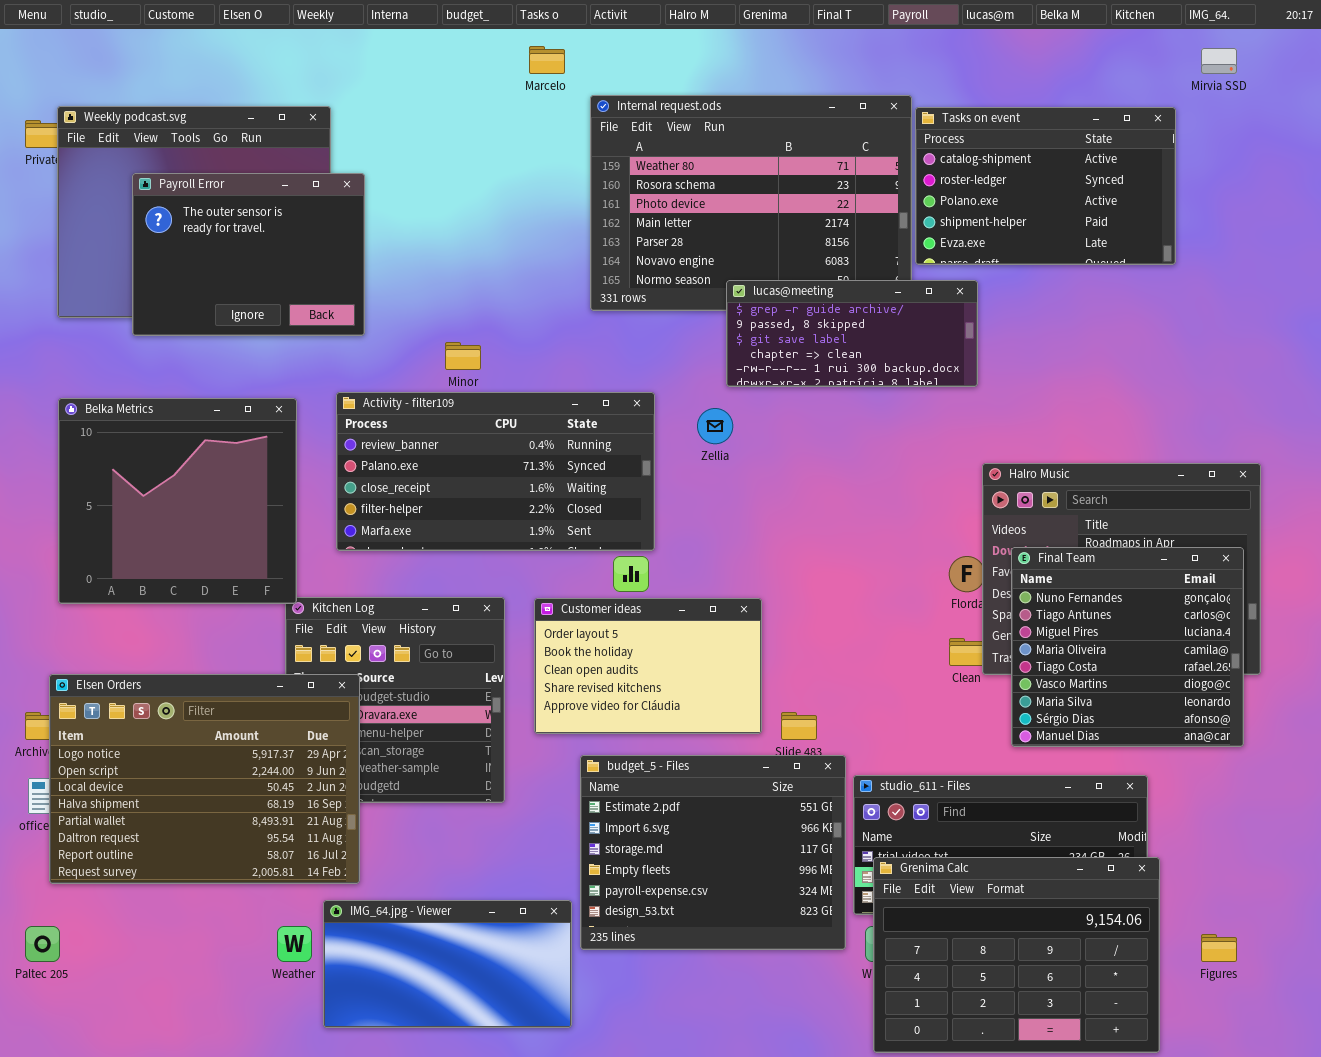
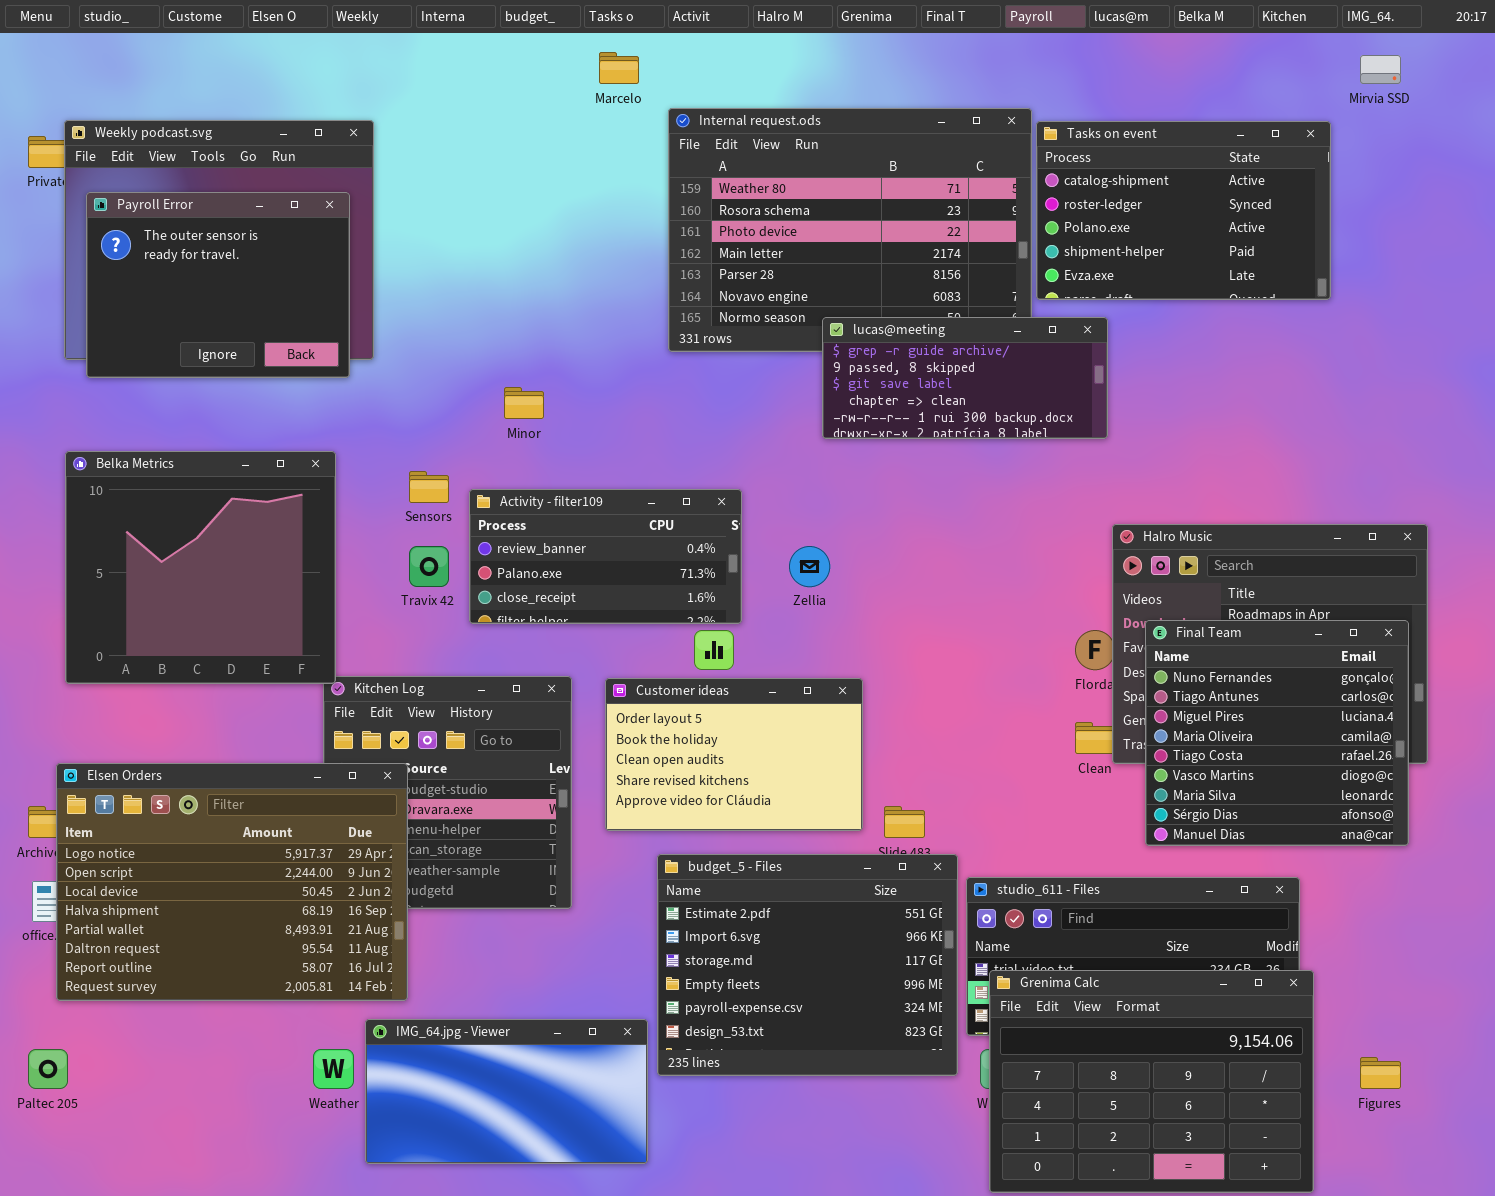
Payroll Error: [132,173,365,336] -> [86,192,350,378], moved
Activity - filter109: [336,392,655,551] -> [469,489,742,624], resized
Zellia: [697,408,733,444] -> [789,546,830,587], moved

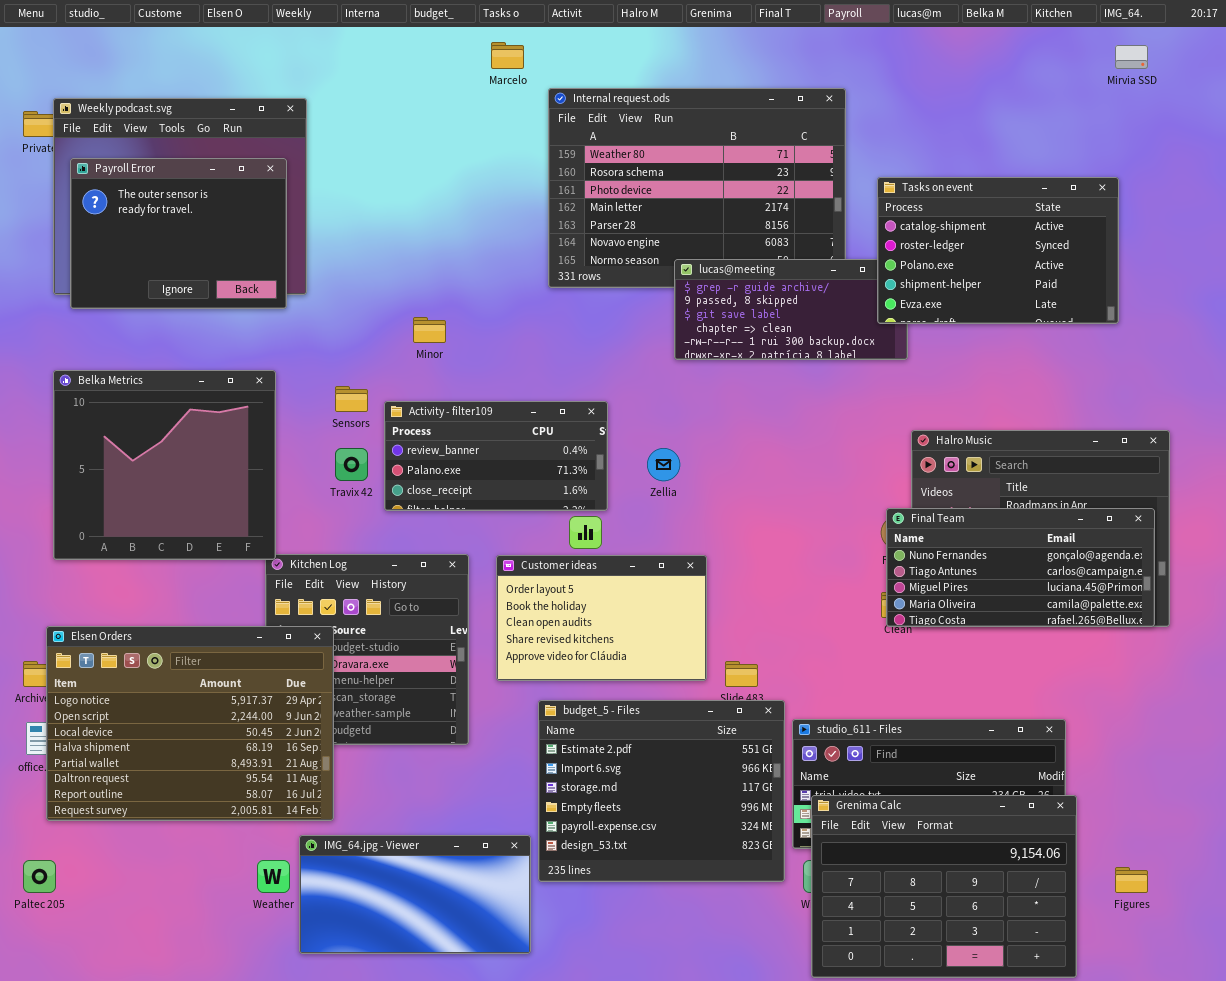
Tasks on event: [1036,121,1331,300] -> [877,177,1119,324], moved
Final Team: [1145,620,1409,846] -> [886,508,1155,627], resized

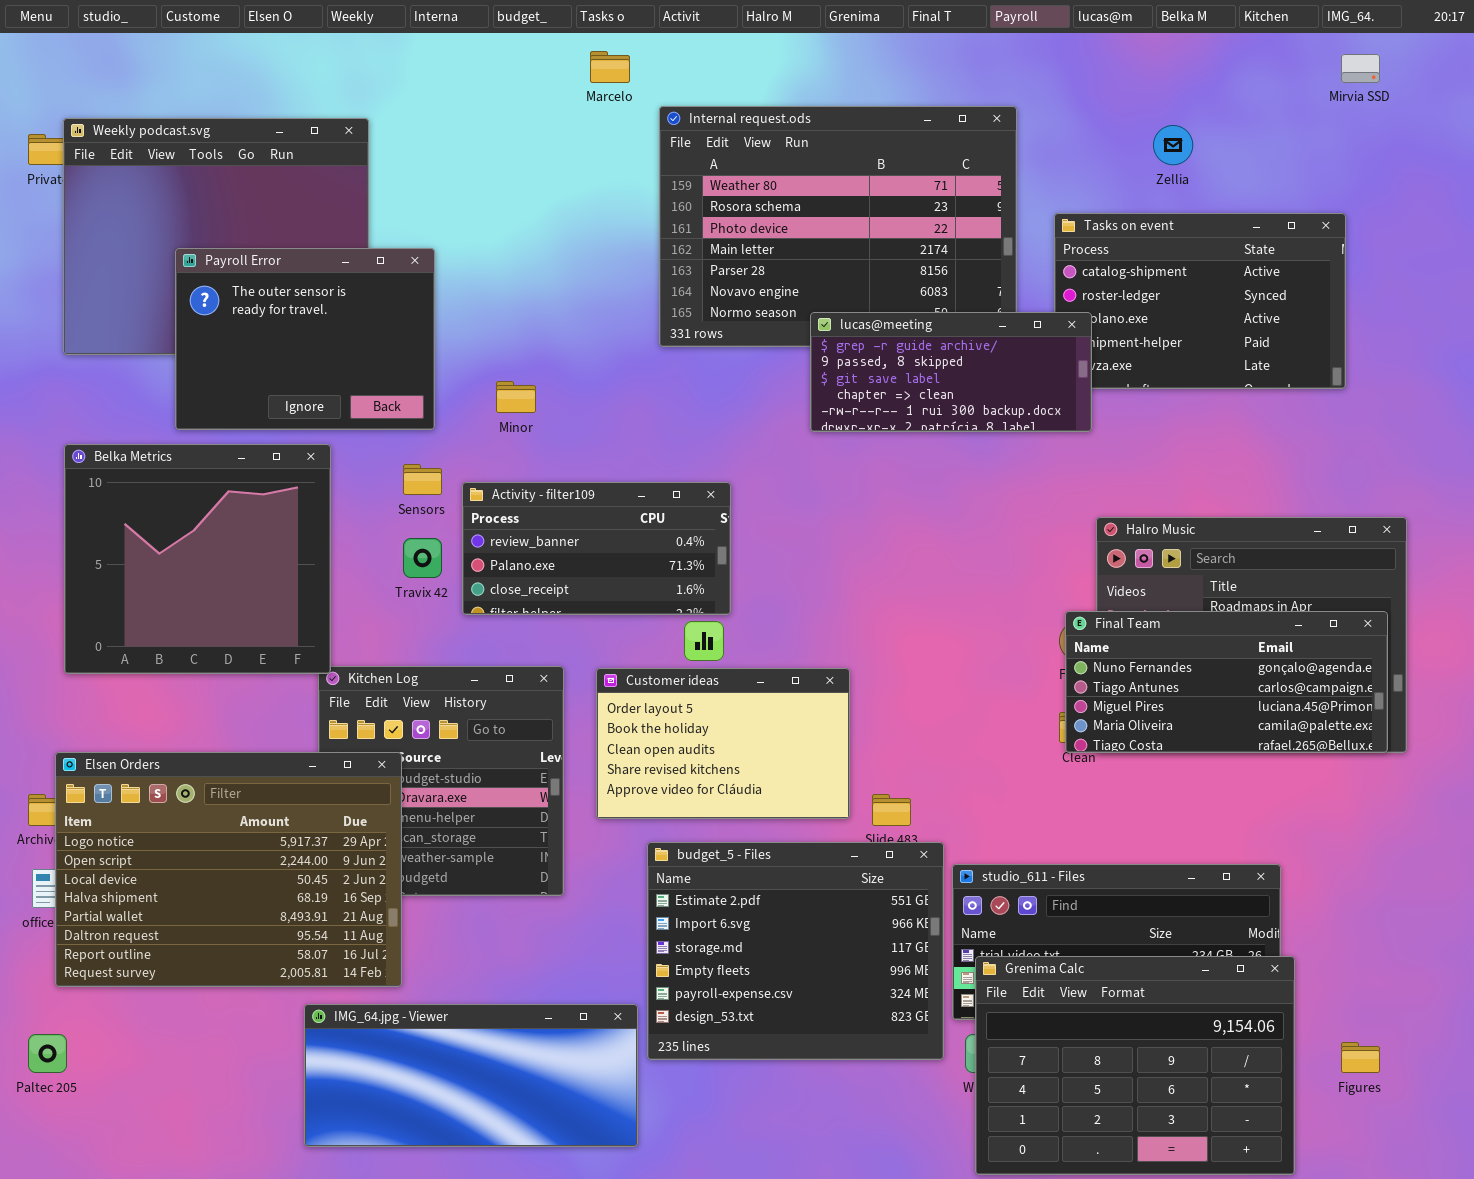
Payroll Error: [70,158,287,309] -> [175,248,435,430], moved
lucas@meeting: [674,259,908,360] -> [810,312,1092,432], raised
Zellia: [647,448,680,481] -> [1153,125,1193,165], moved
IMG_64.jpg - Viewer: [299,835,531,954] -> [304,1004,638,1147], resized

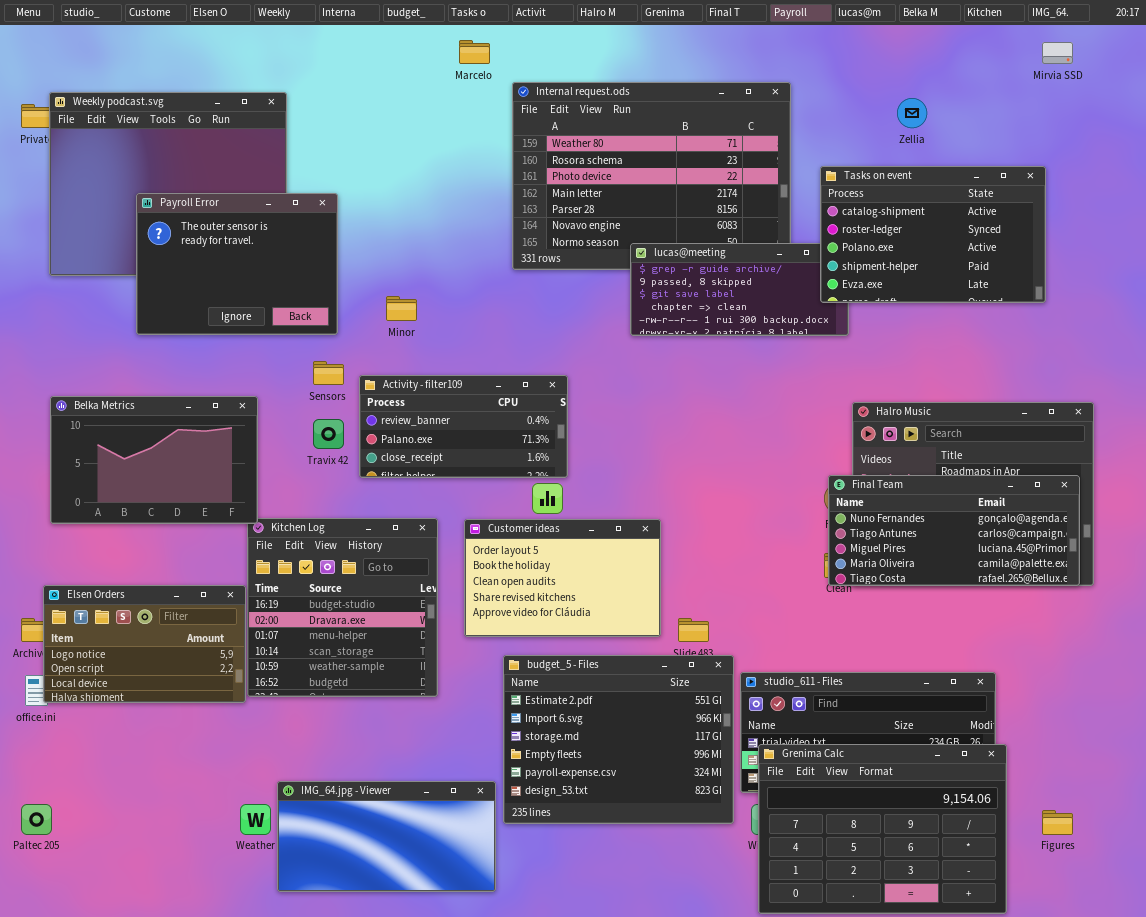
Tasks on event: [1054,213,1346,389] -> [820,166,1046,303], raised
Belka Metrics: [64,444,331,674] -> [50,396,258,524], resized
Elsen Orders: [55,752,402,987] -> [43,585,246,703], resized
IMG_64.jpg - Viewer: [304,1004,638,1147] -> [277,781,496,892], resized

